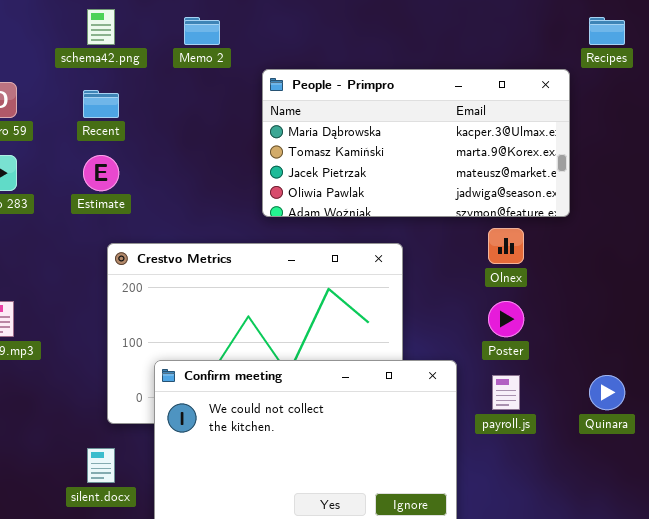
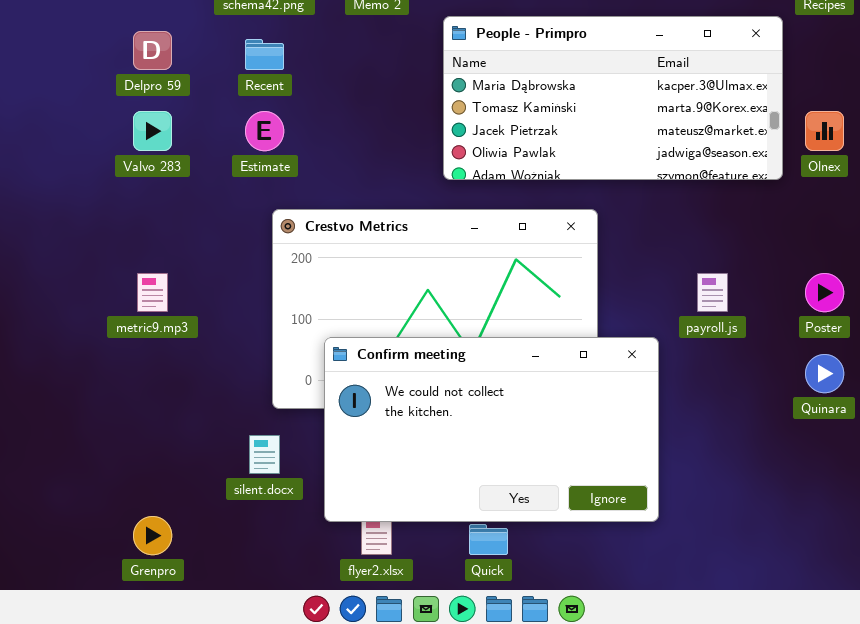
Olnex: [488,228,524,264] -> [805,111,844,151], moved
Poster: [488,301,524,337] -> [805,273,844,312], moved
payroll.js: [492,375,520,410] -> [697,273,728,312], moved

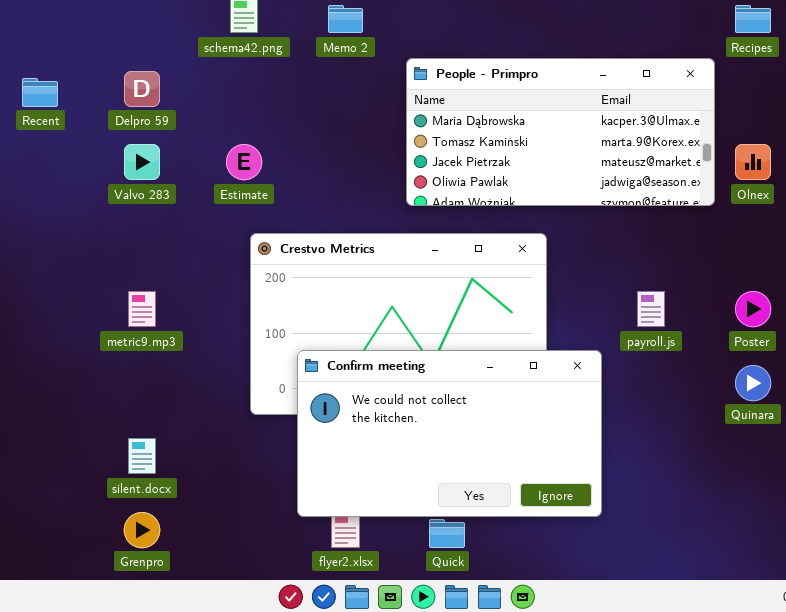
Recent: [245,39,284,70] -> [22,78,58,107], moved
silent.docx: [249,435,280,474] -> [128,438,156,474], moved

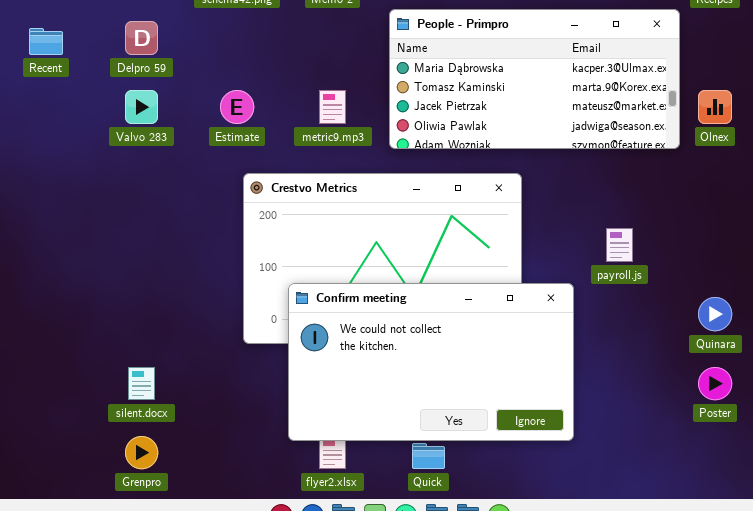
metric9.mp3: [128,291,156,327] -> [319,90,346,124], moved
Poster: [735,291,771,327] -> [698,367,732,400], moved

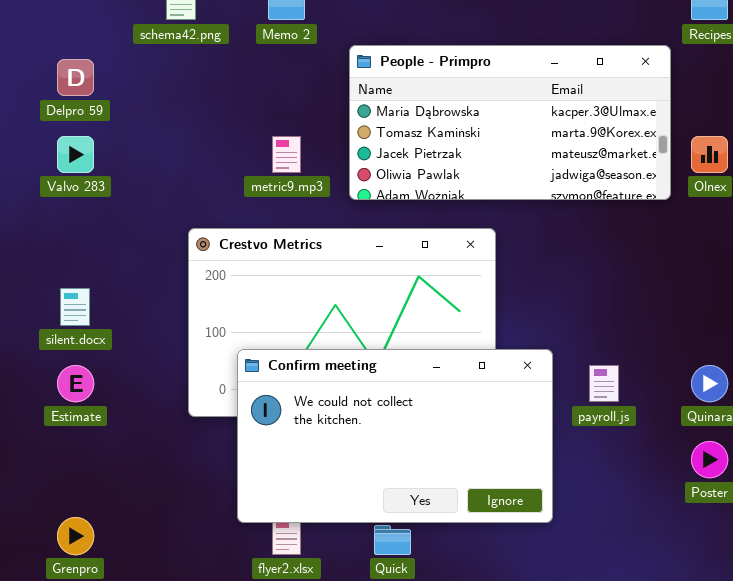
Estimate: [220,90,254,124] -> [57,365,94,402], moved
payroll.js: [606,228,633,262] -> [589,365,619,402], moved
silent.docx: [128,367,155,400] -> [60,288,90,326], moved

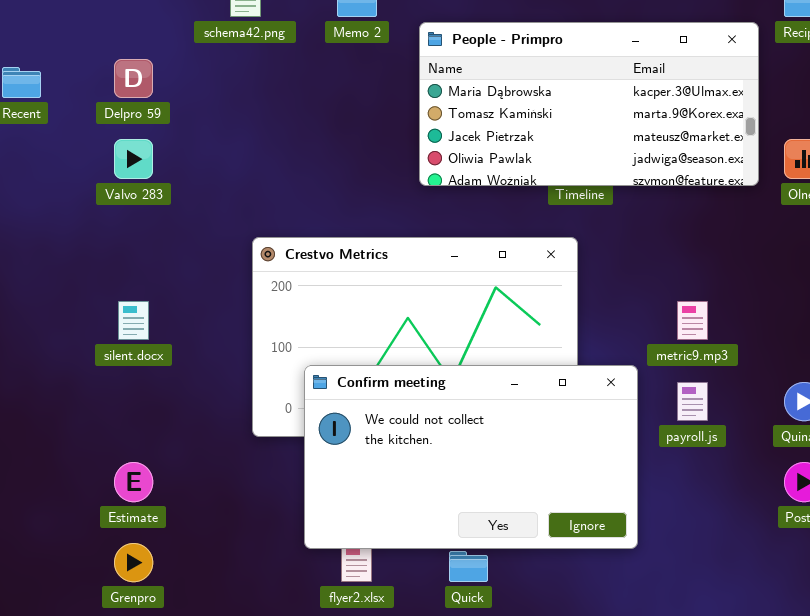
People - Primpro: [349,45,671,200] -> [419,22,759,186], moved
metric9.mp3: [272,136,301,173] -> [677,301,708,340], moved
Estimate: [57,365,94,402] -> [114,462,153,502], moved

